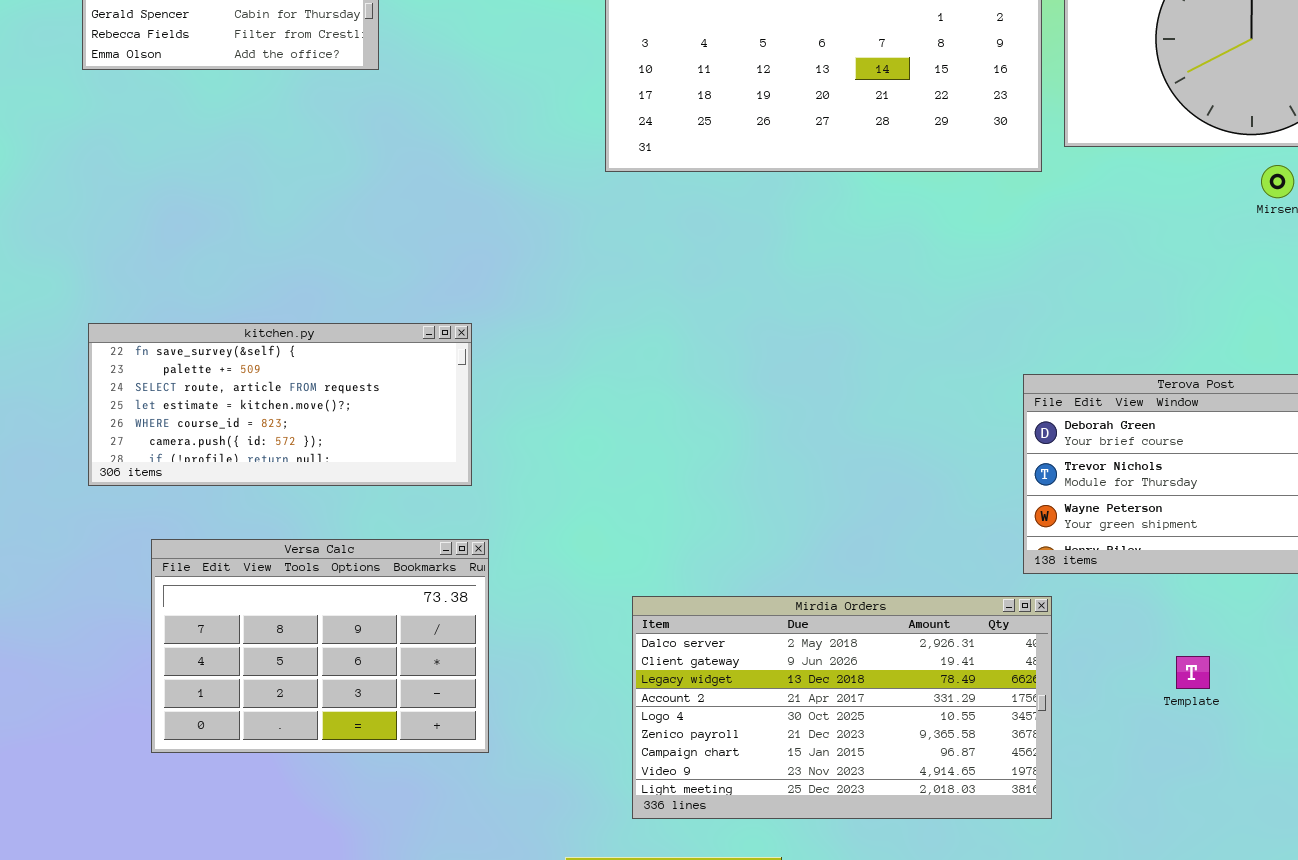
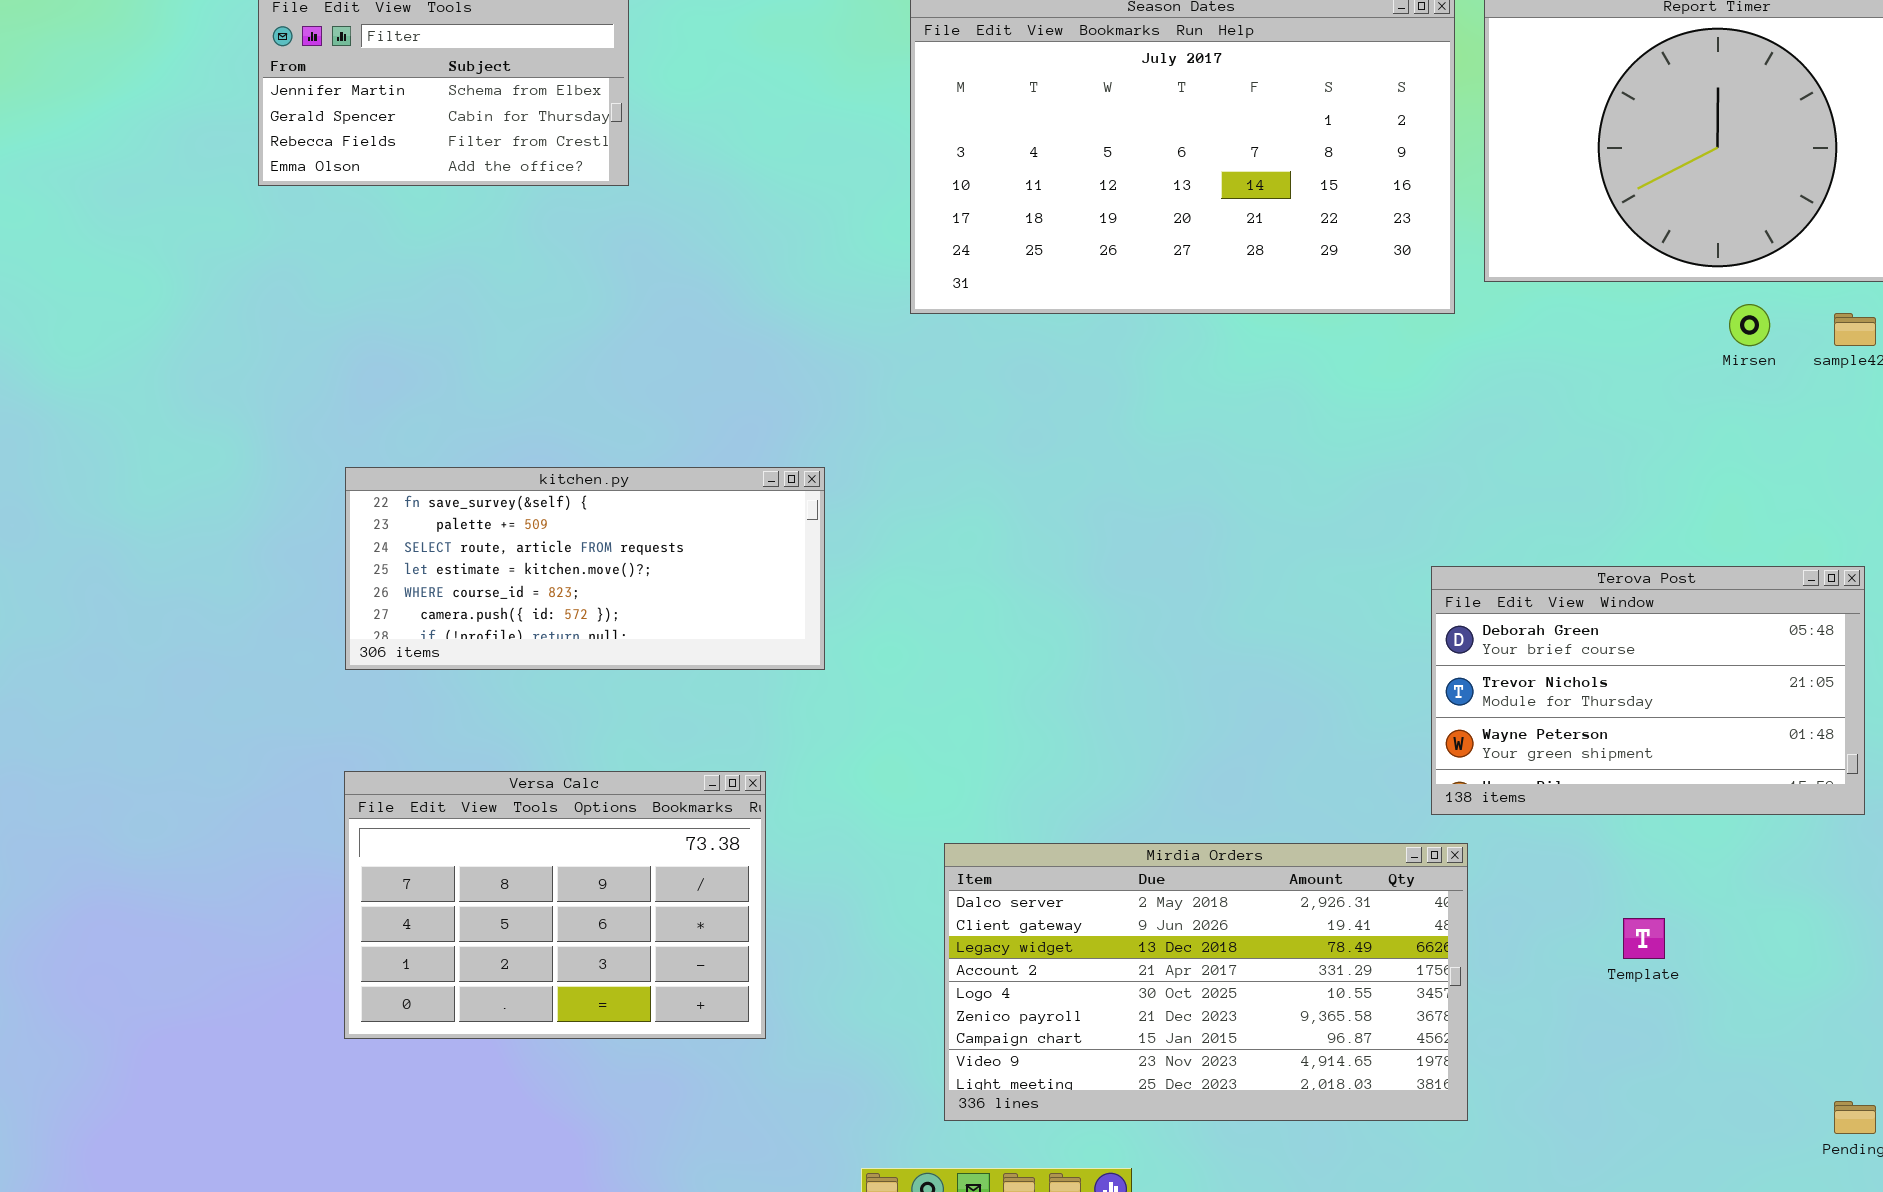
kitchen.py: [88,323,472,486] -> [345,467,825,670], moved

